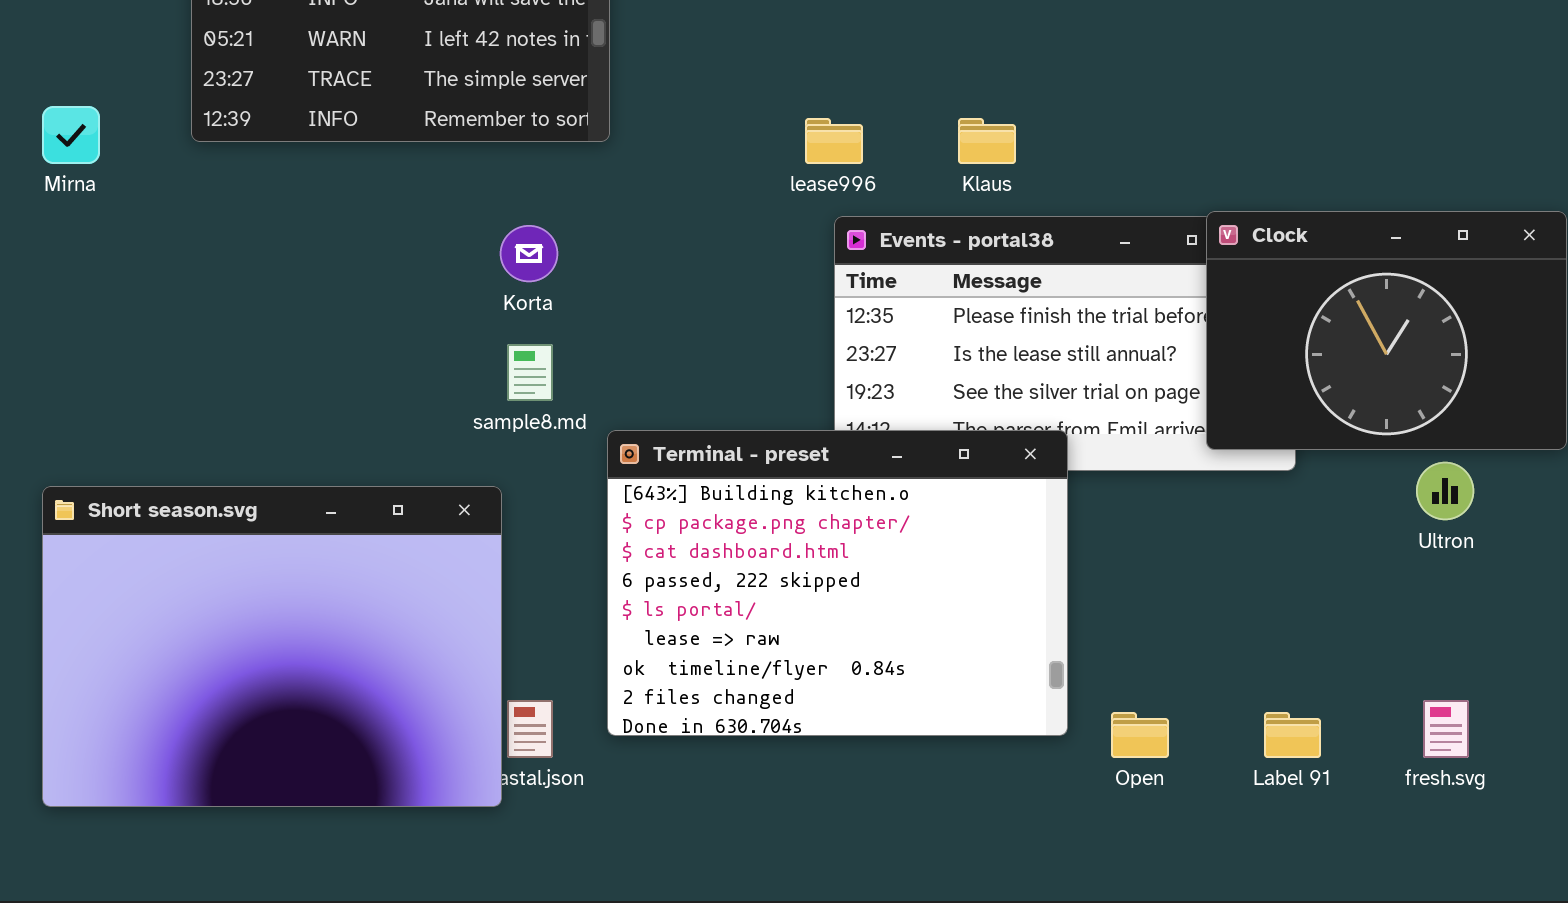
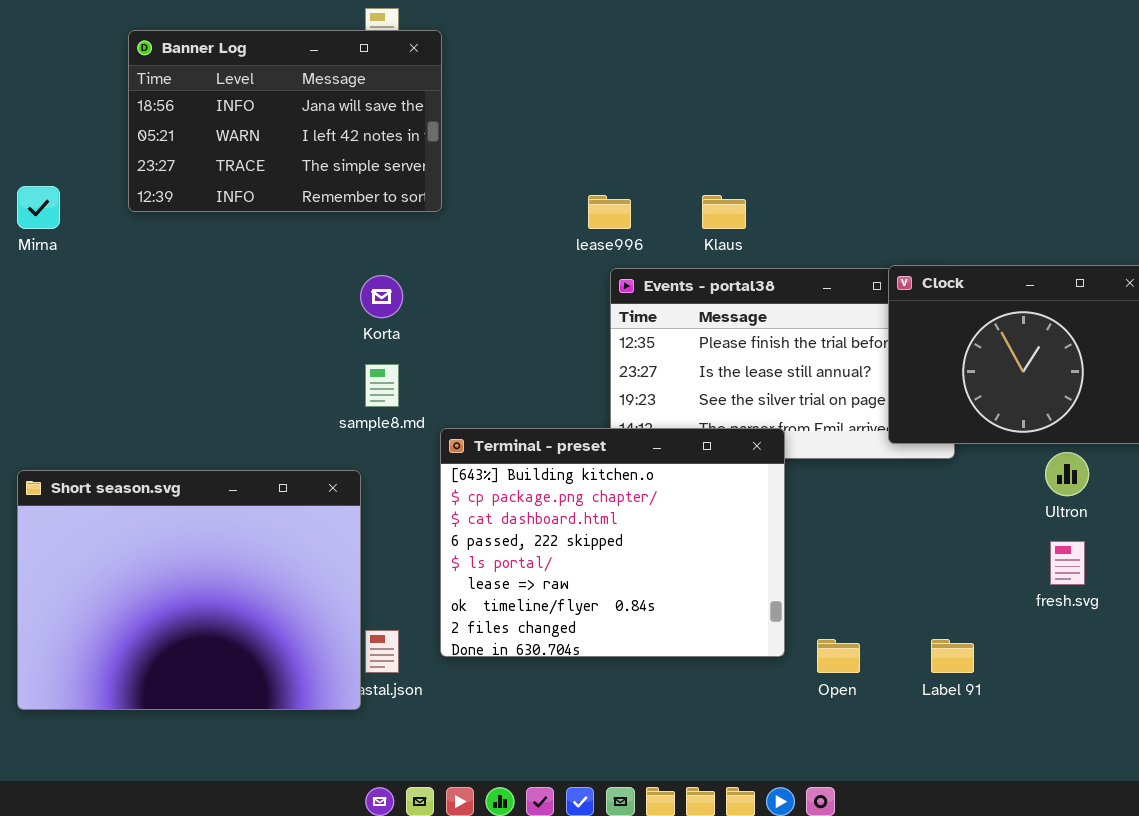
fresh.svg: [1423,700,1469,758] -> [1050,541,1085,585], moved

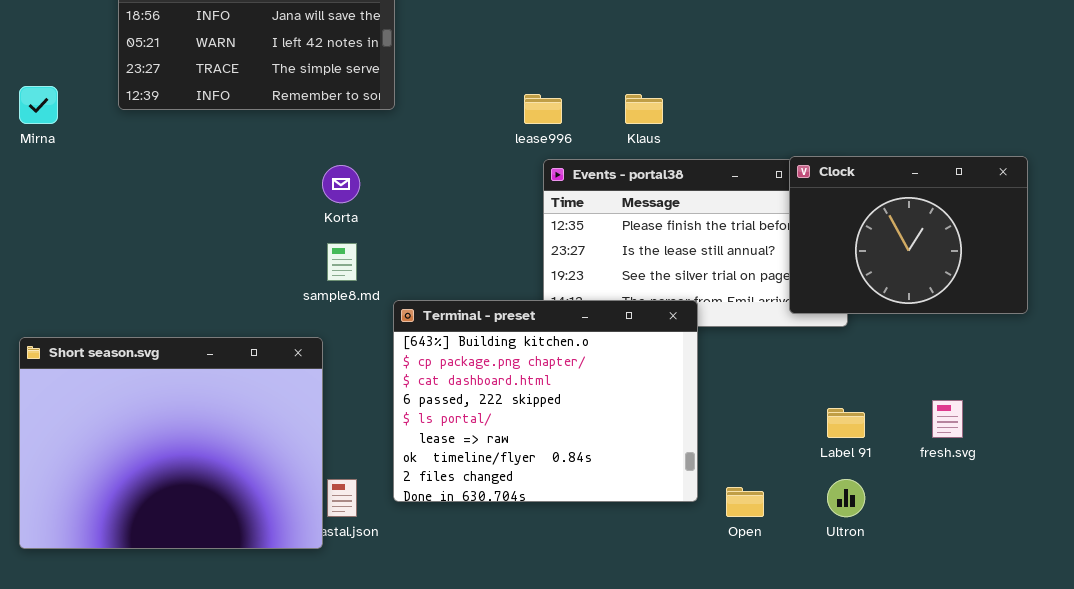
Ultron: [1045,452,1089,496] -> [827,479,865,517], moved
Label 91: [931,639,974,673] -> [827,408,865,438], moved

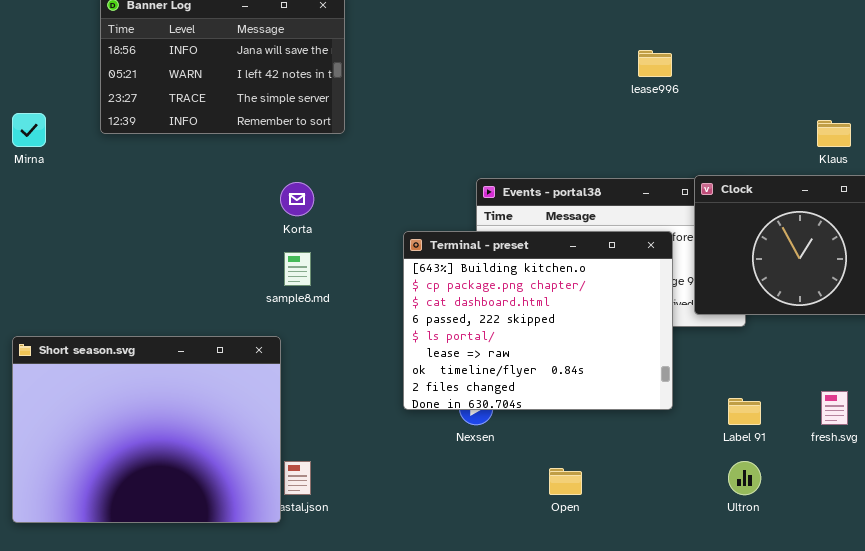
lease996: [524,94,562,124] -> [638,50,672,77], moved
Klaus: [625,94,663,124] -> [817,120,851,147], moved
Terminal - preset: [393,300,698,502] -> [403,231,673,410], moved
Open: [726,487,764,517] -> [549,468,582,495], moved

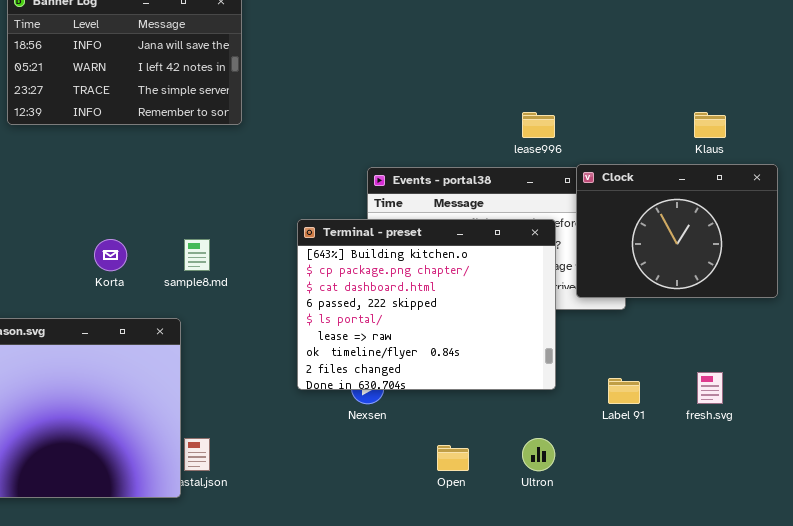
lease996: [638,50,672,77] -> [522,112,555,138], moved
Korta: [280,182,314,216] -> [94,239,127,271], moved
Ultron: [728,461,761,495] -> [522,438,555,471], moved

